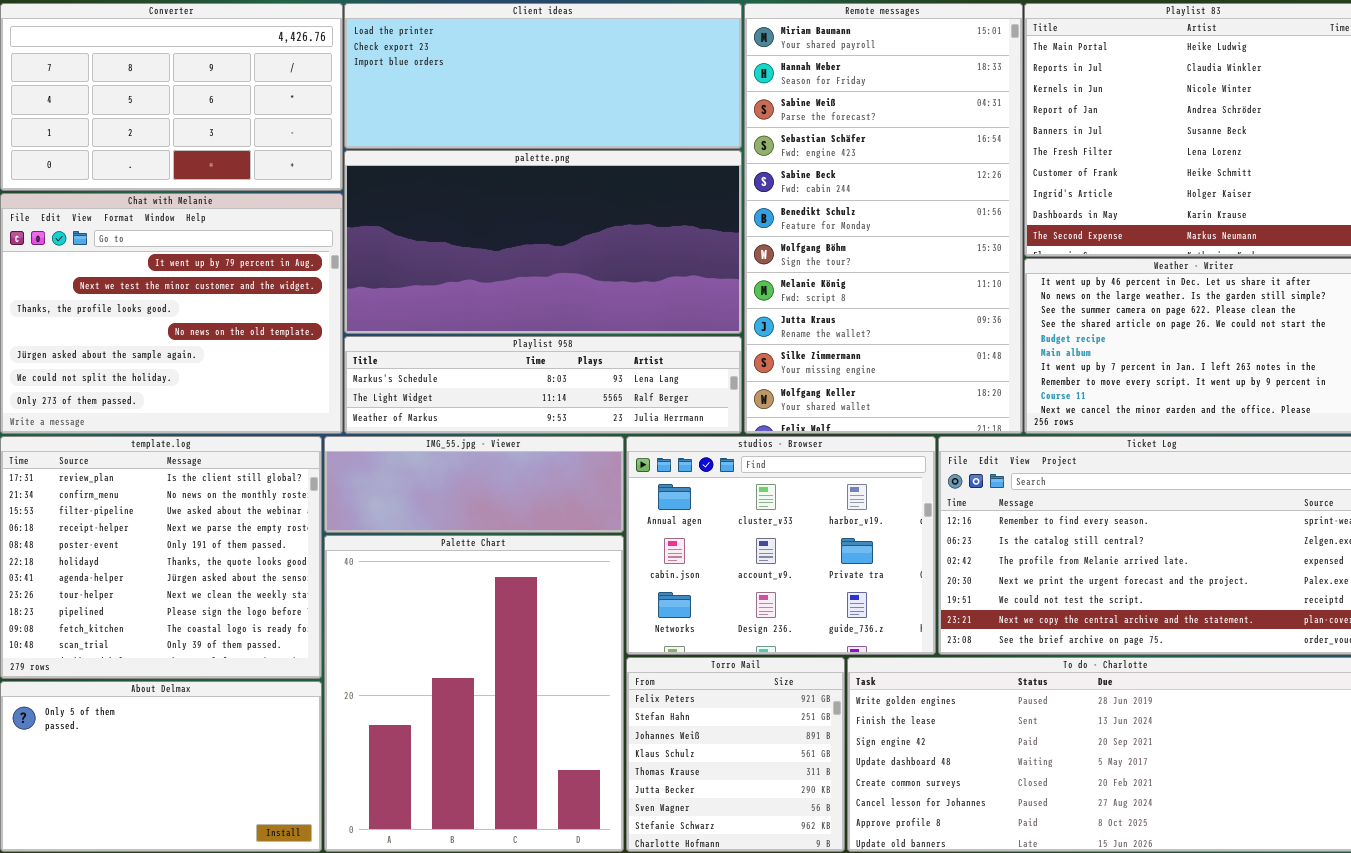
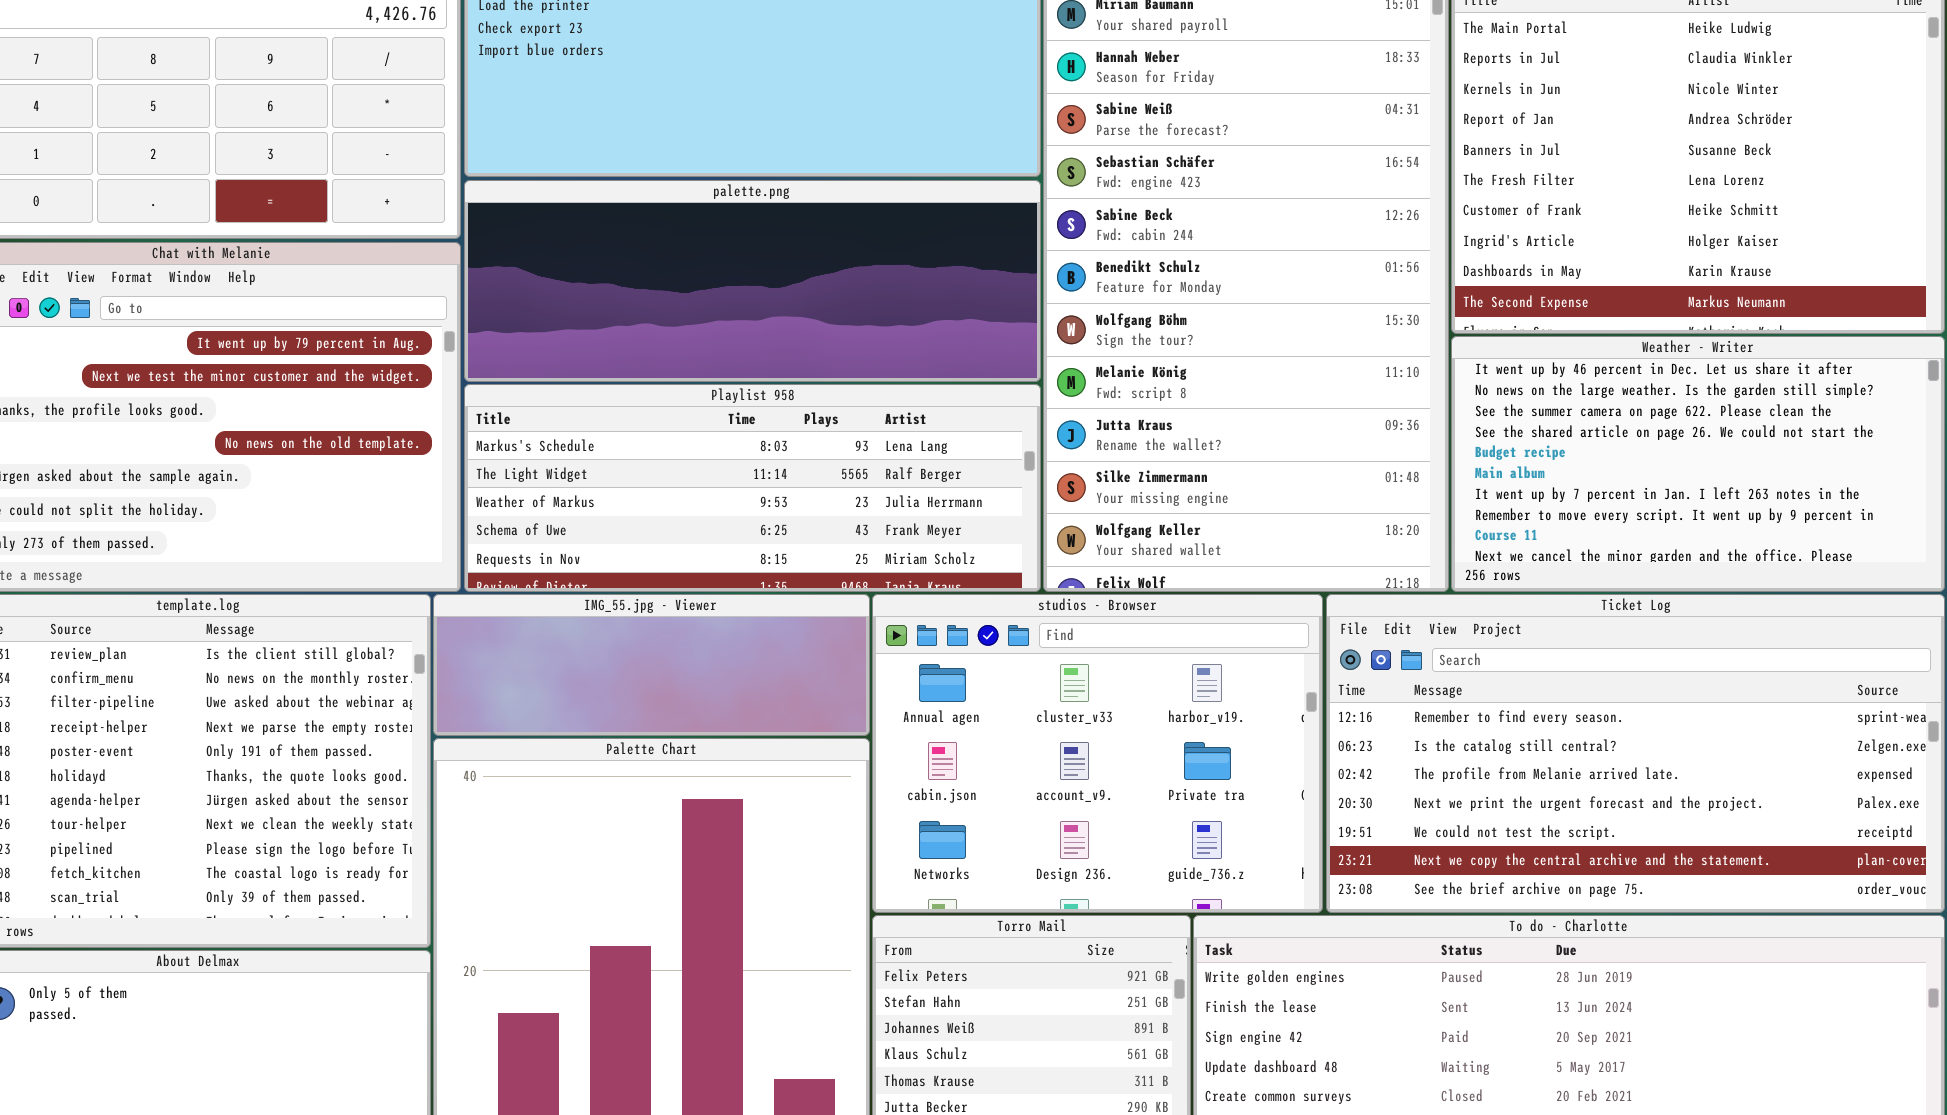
palette.png: [344,150,742,334] -> [464,180,1041,382], resized
Playlist 958: [344,336,742,434] -> [464,384,1041,592], resized

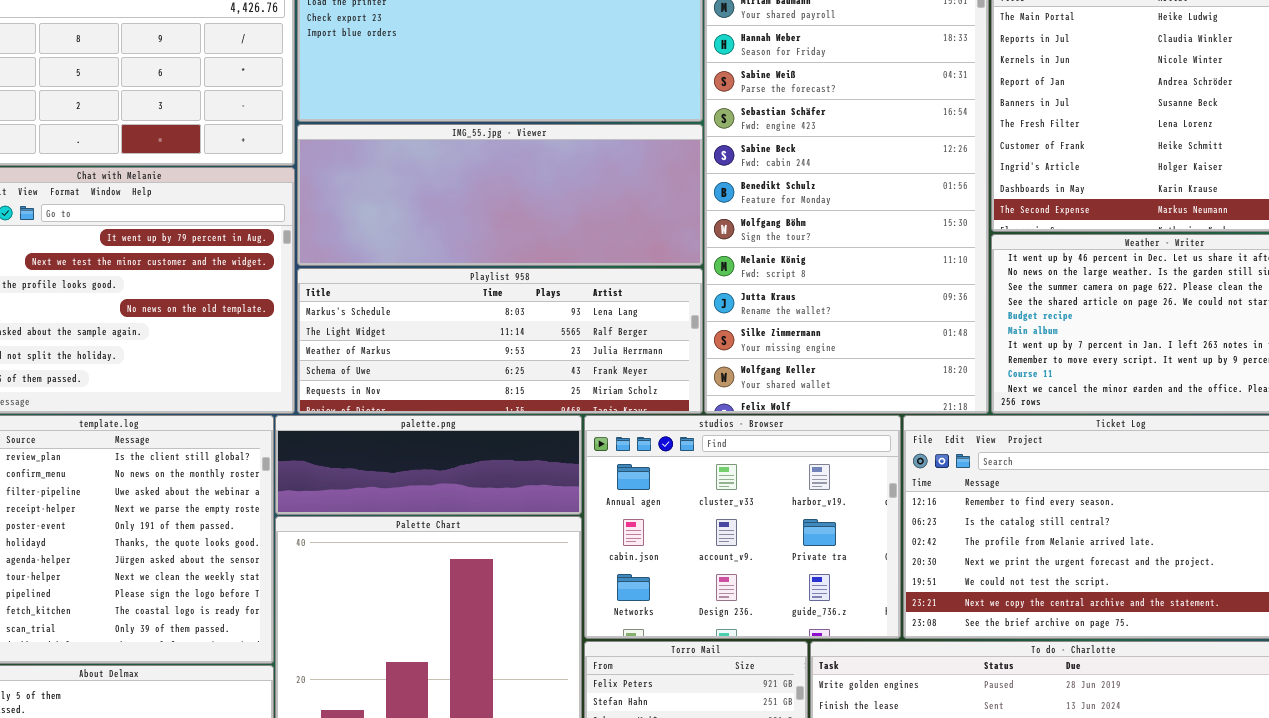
palette.png: [464,180,1041,382] -> [275,415,582,515], moved, resized
IMG_55.jpg - Viewer: [433,594,870,736] -> [297,124,703,266], moved, resized

